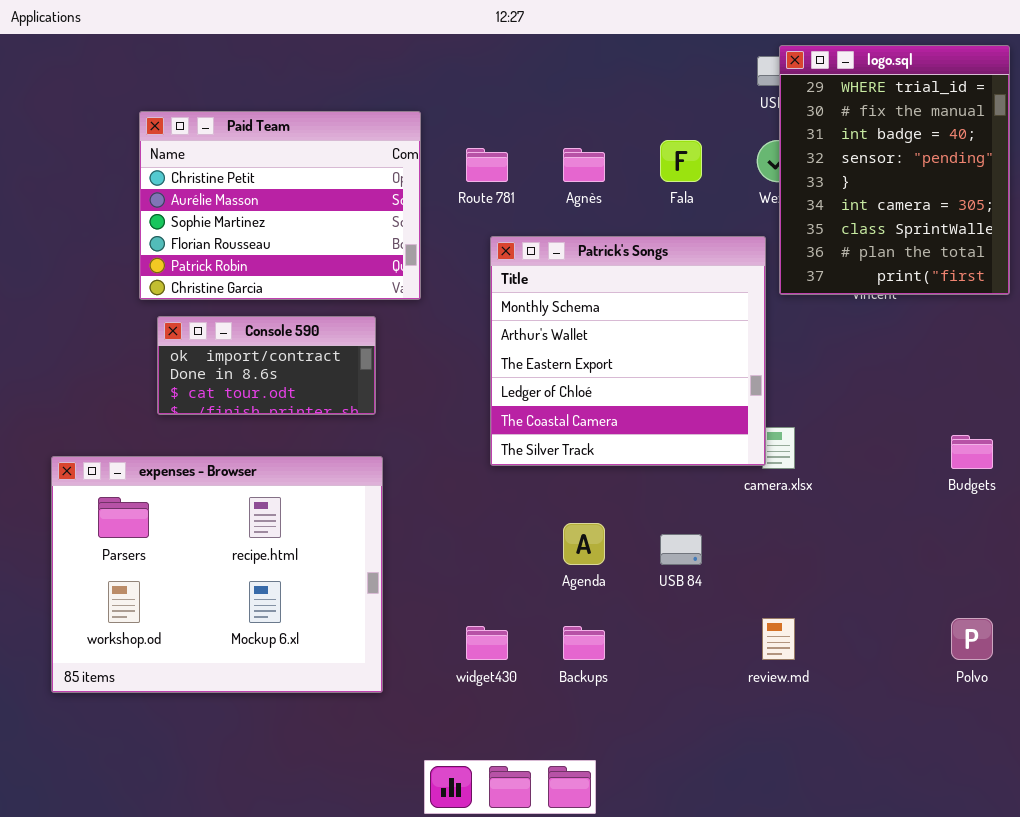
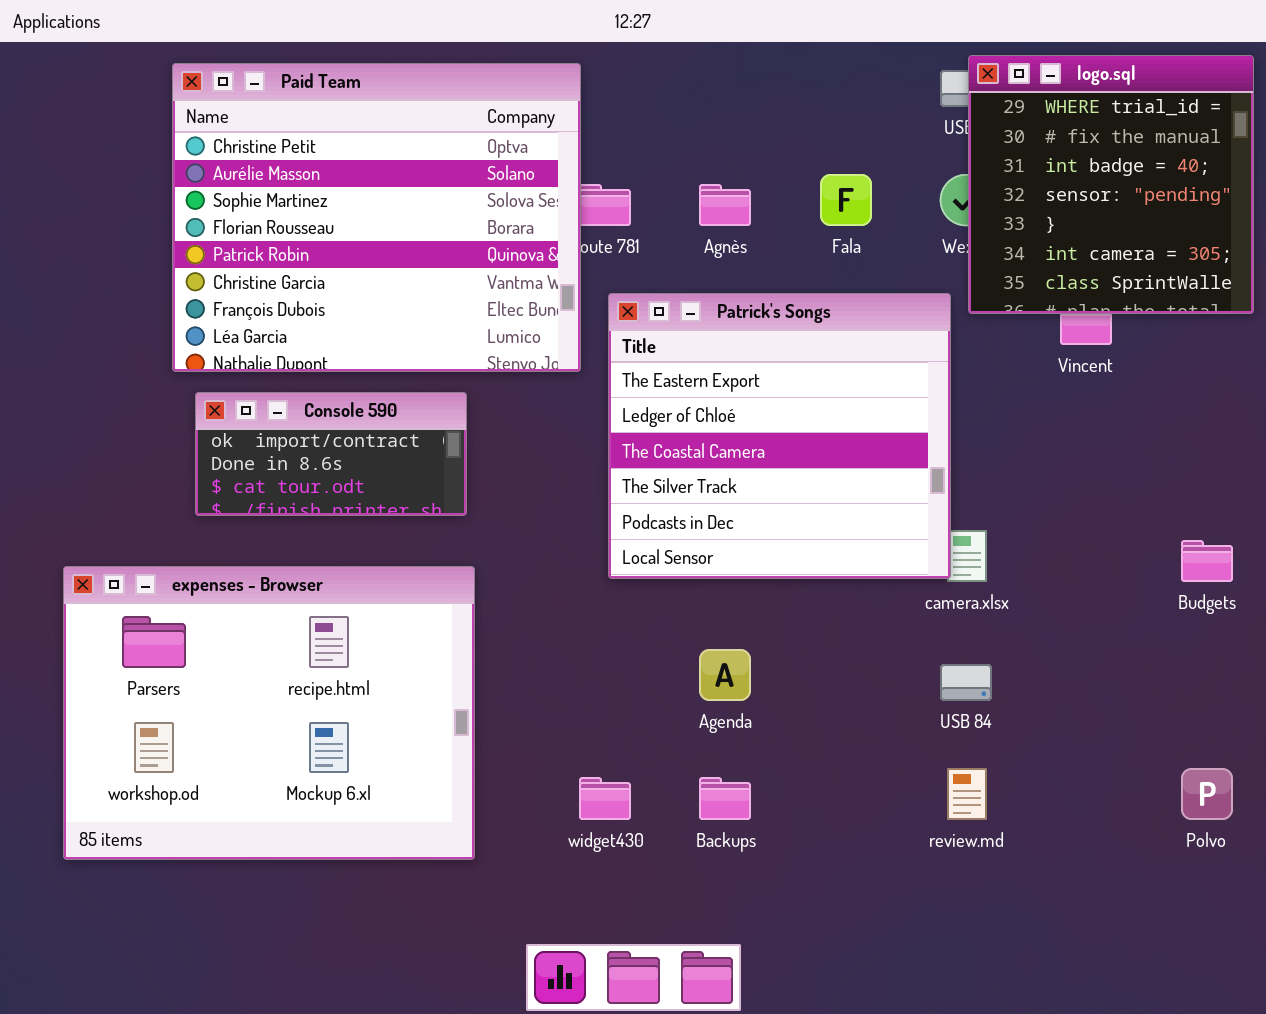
logo.sql: [779,45,1010,295] -> [968,55,1254,314], resized
Paid Team: [139,111,421,300] -> [172,63,581,372], resized
Patrick's Songs: [490,236,766,466] -> [608,293,951,579], scrolled down 2 rows
USB 84: [660,534,702,565] -> [940,664,992,701], moved

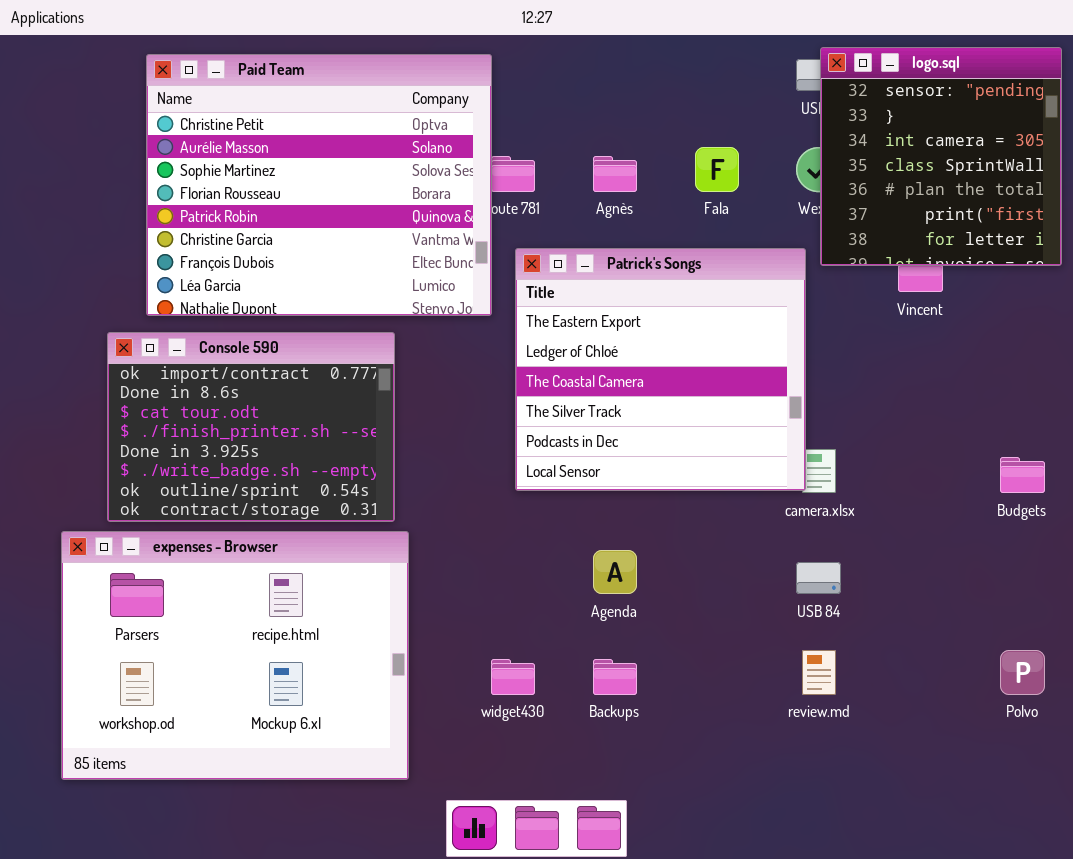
logo.sql: [968,55,1254,314] -> [820,47,1062,266], scrolled down 3 rows
Console 590: [195,392,467,516] -> [107,332,395,522], resized
expenses - Browser: [63,566,475,860] -> [61,531,409,780], moved

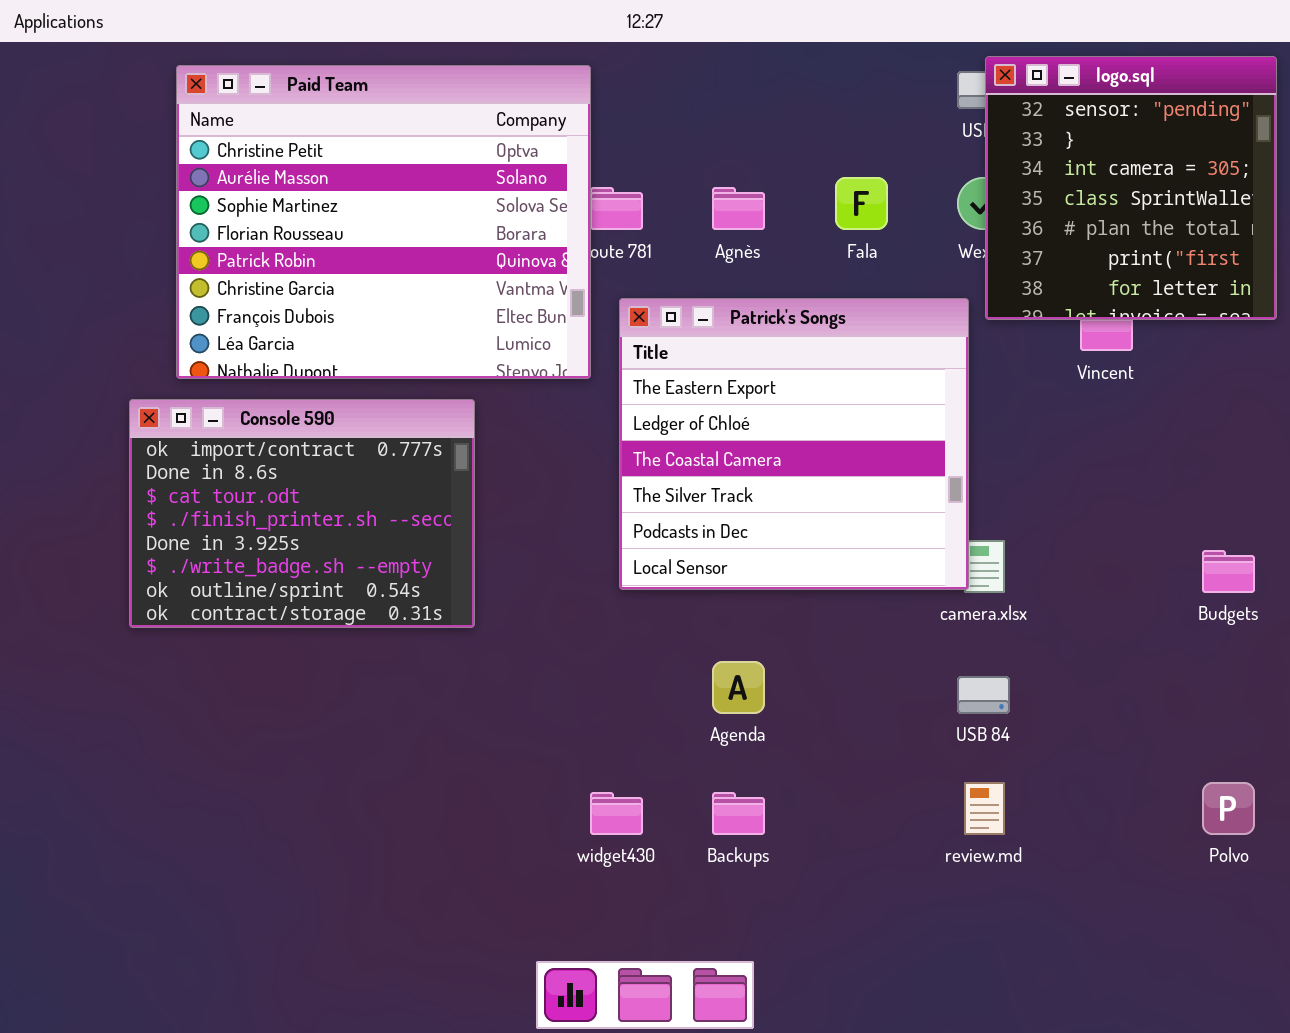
expenses - Browser: [61,531,409,780] -> none, closed

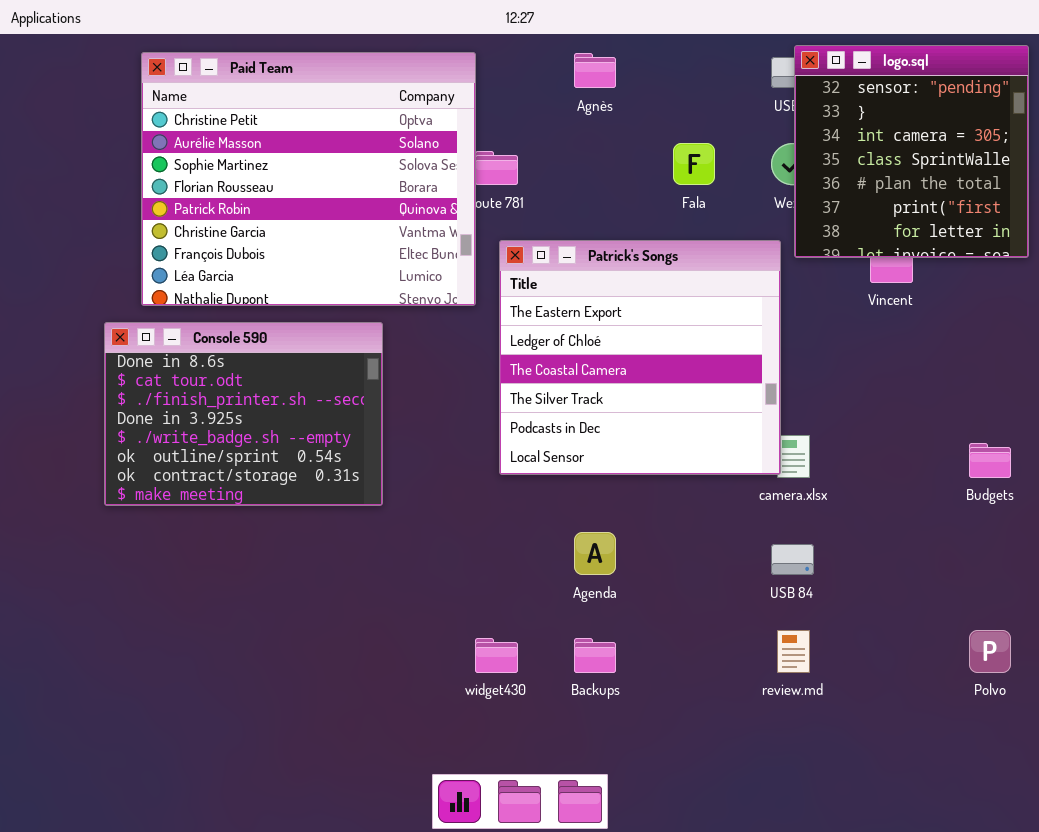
Agnès: [712,187,765,230] -> [574,53,616,88], moved
Console 590: [129,399,475,628] -> [104,322,383,506], scrolled down 1 row

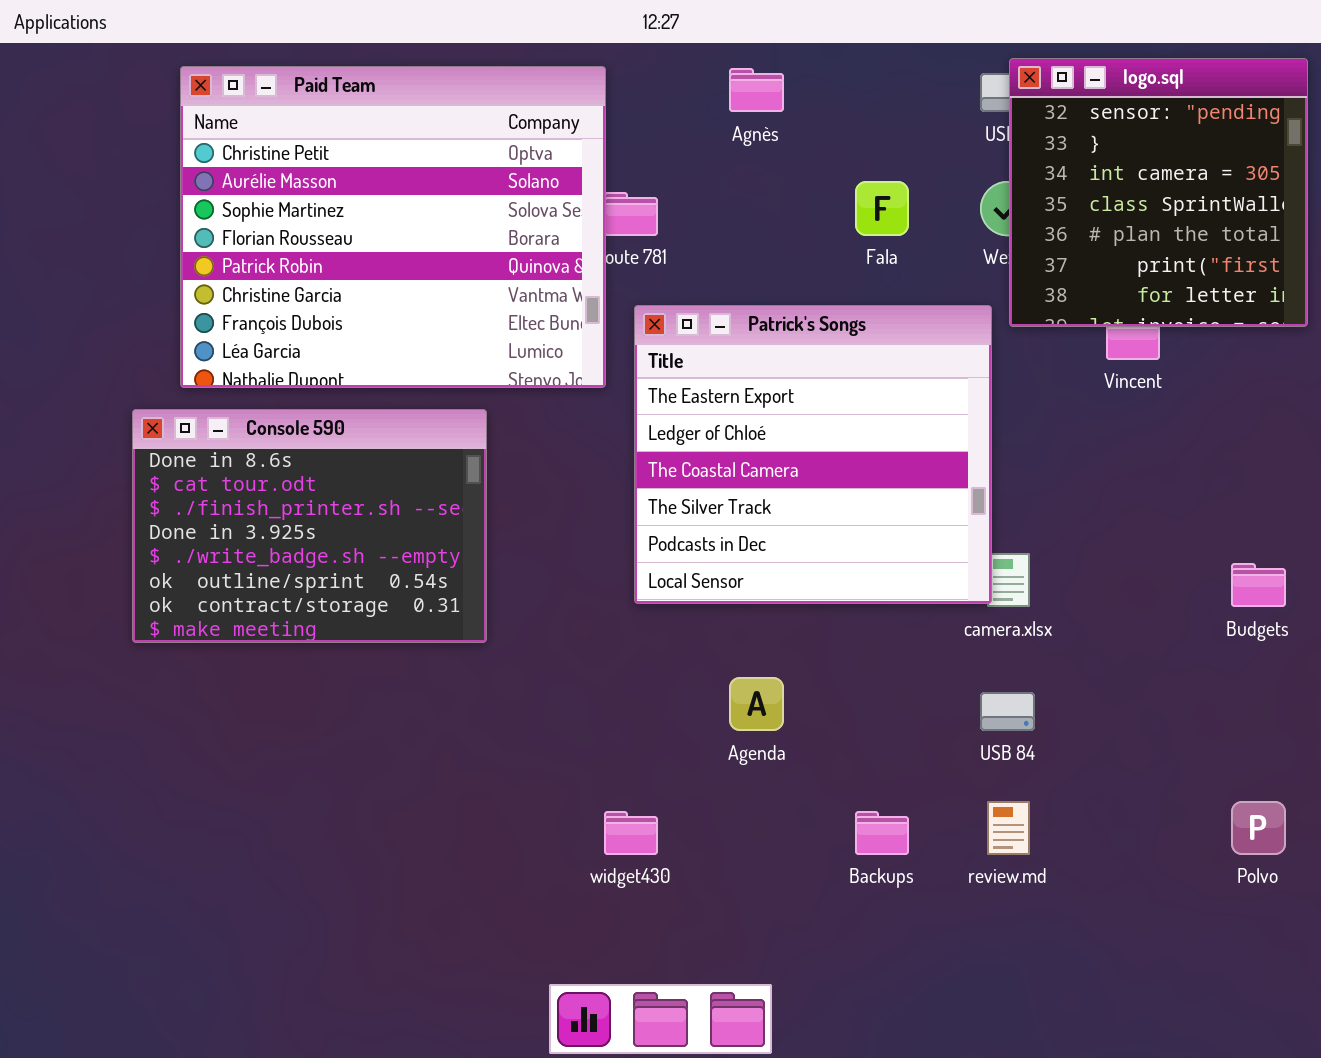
Backups: [574,638,616,673] -> [855,811,909,855], moved

